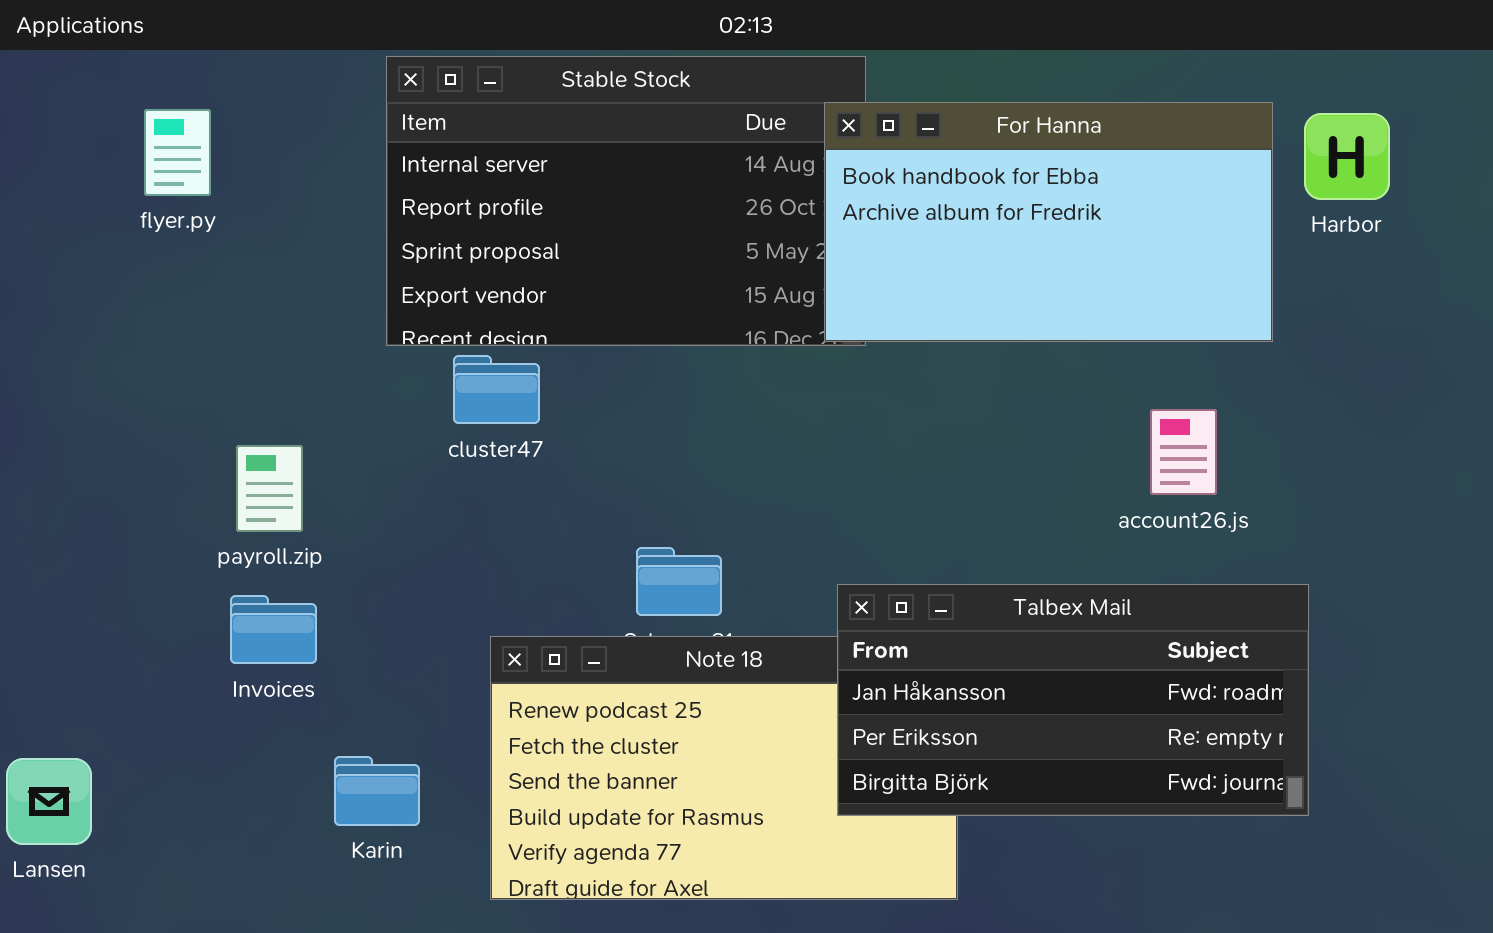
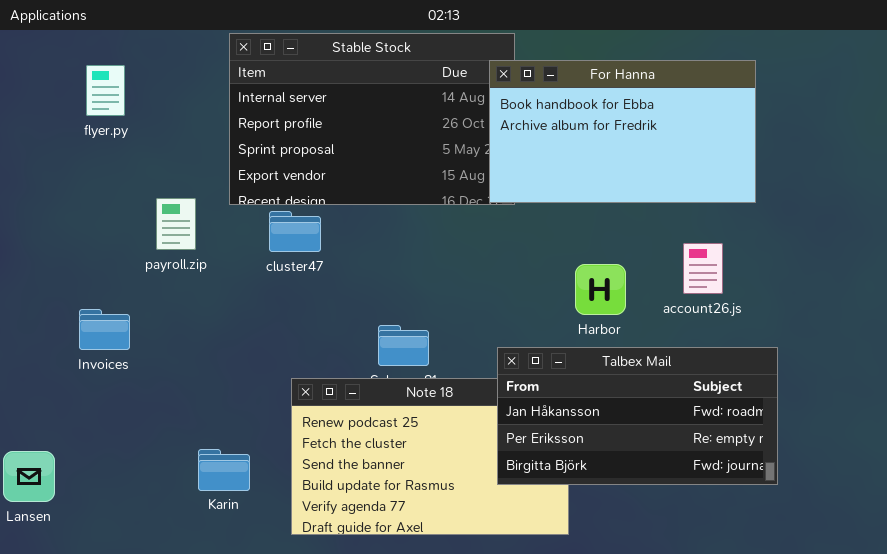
Harbor: [1304,113,1390,200] -> [575,264,626,315], moved
payroll.zip: [236,445,303,532] -> [156,198,196,250], moved
Invoices: [230,595,317,664] -> [79,309,130,350], moved

